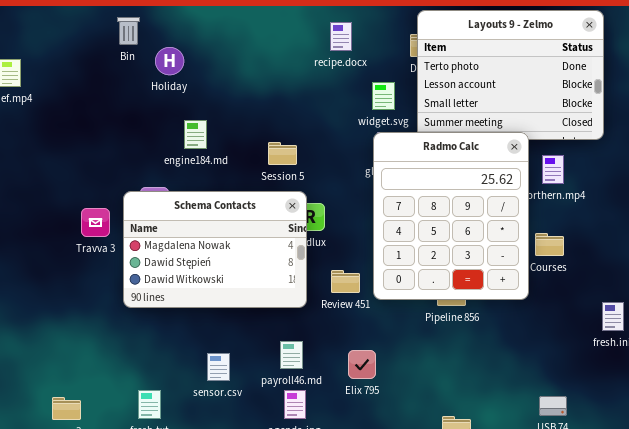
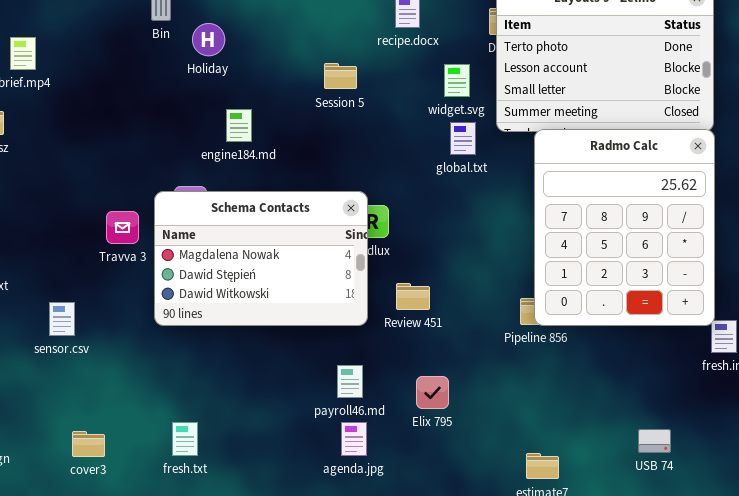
Radmo Calc: [373,132,529,300] -> [534,129,715,326], moved
Session 5: [268,142,297,165] -> [324,63,357,89], moved
sensor.csv: [207,353,230,381] -> [49,302,75,336], moved

